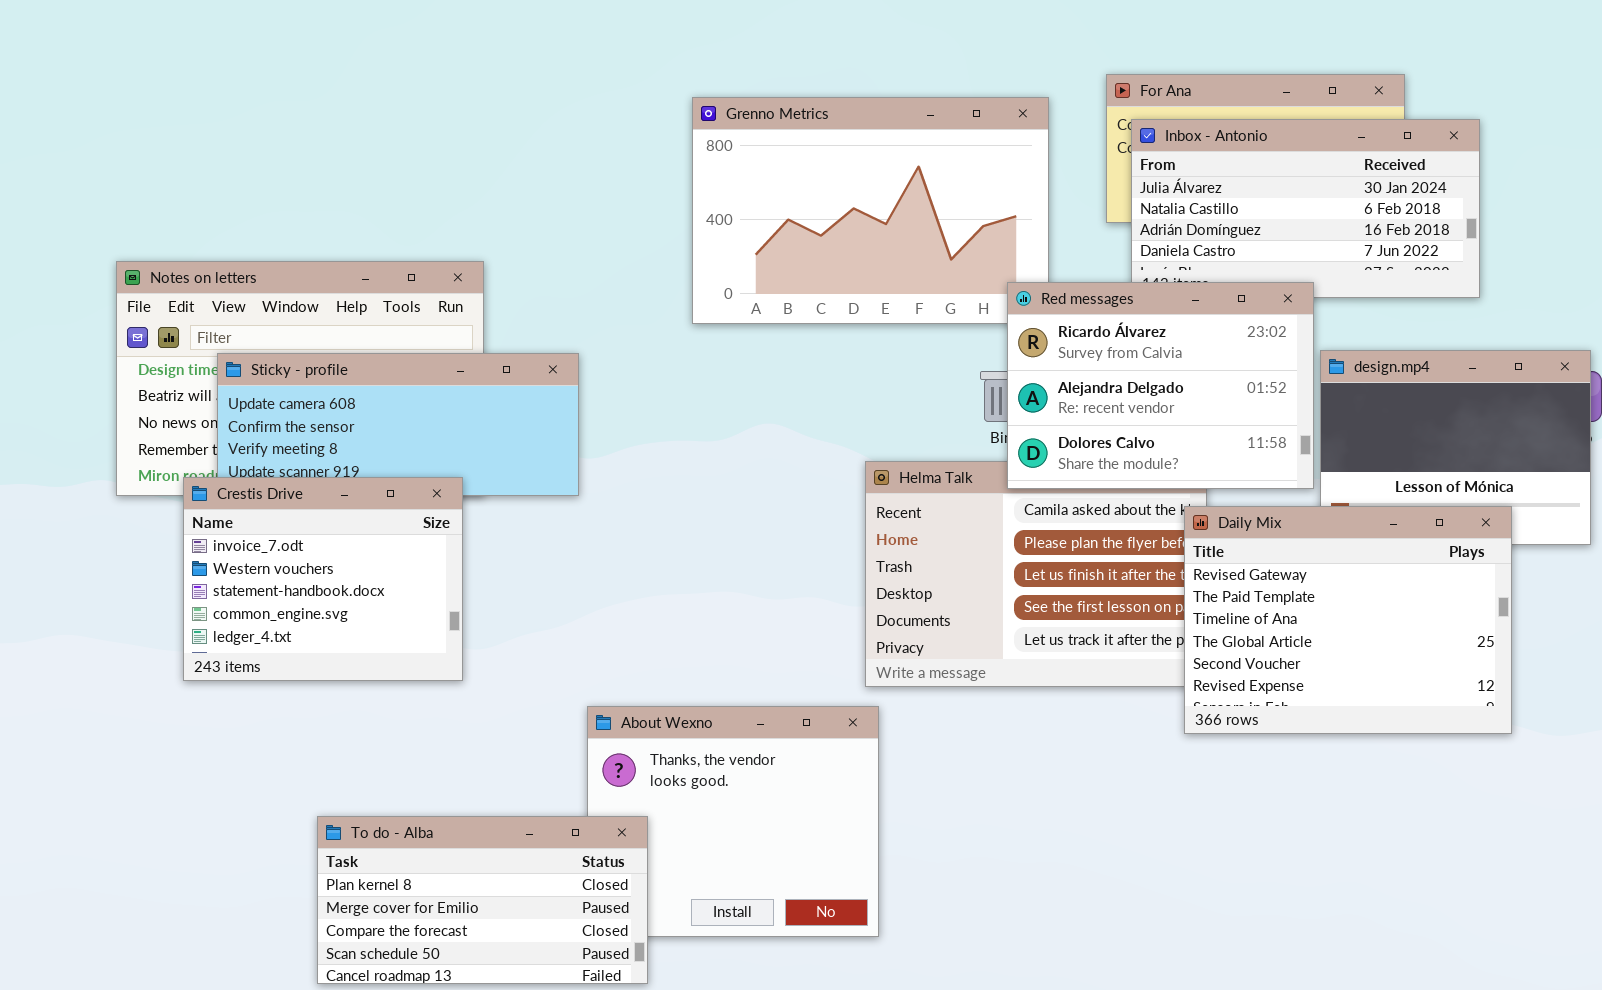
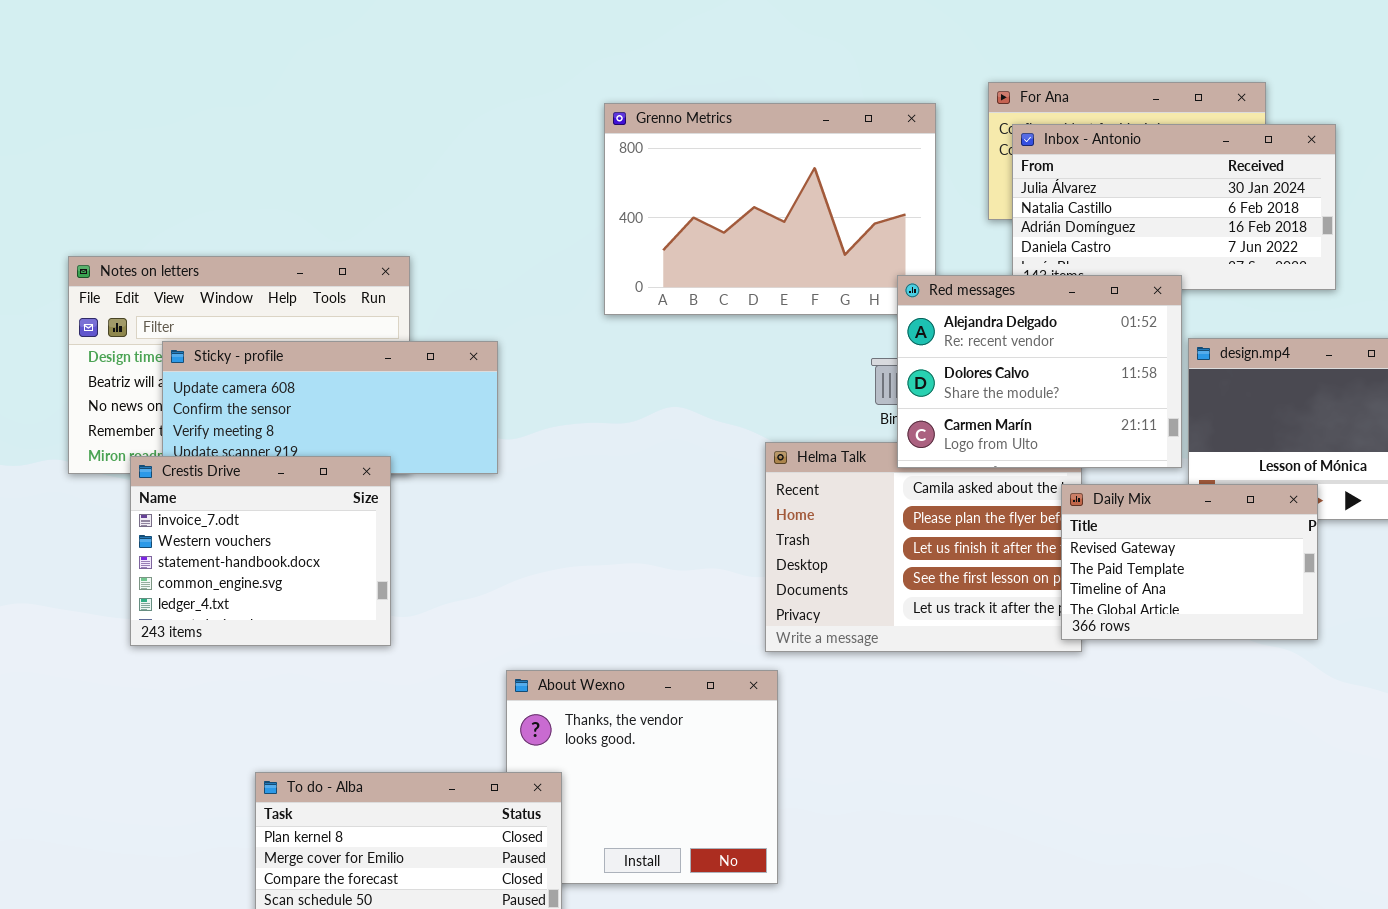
Red messages: [1007,282,1314,489] -> [897,275,1182,468], scrolled down 1 row
Daily Mix: [1184,506,1512,734] -> [1061,484,1318,640], resized

